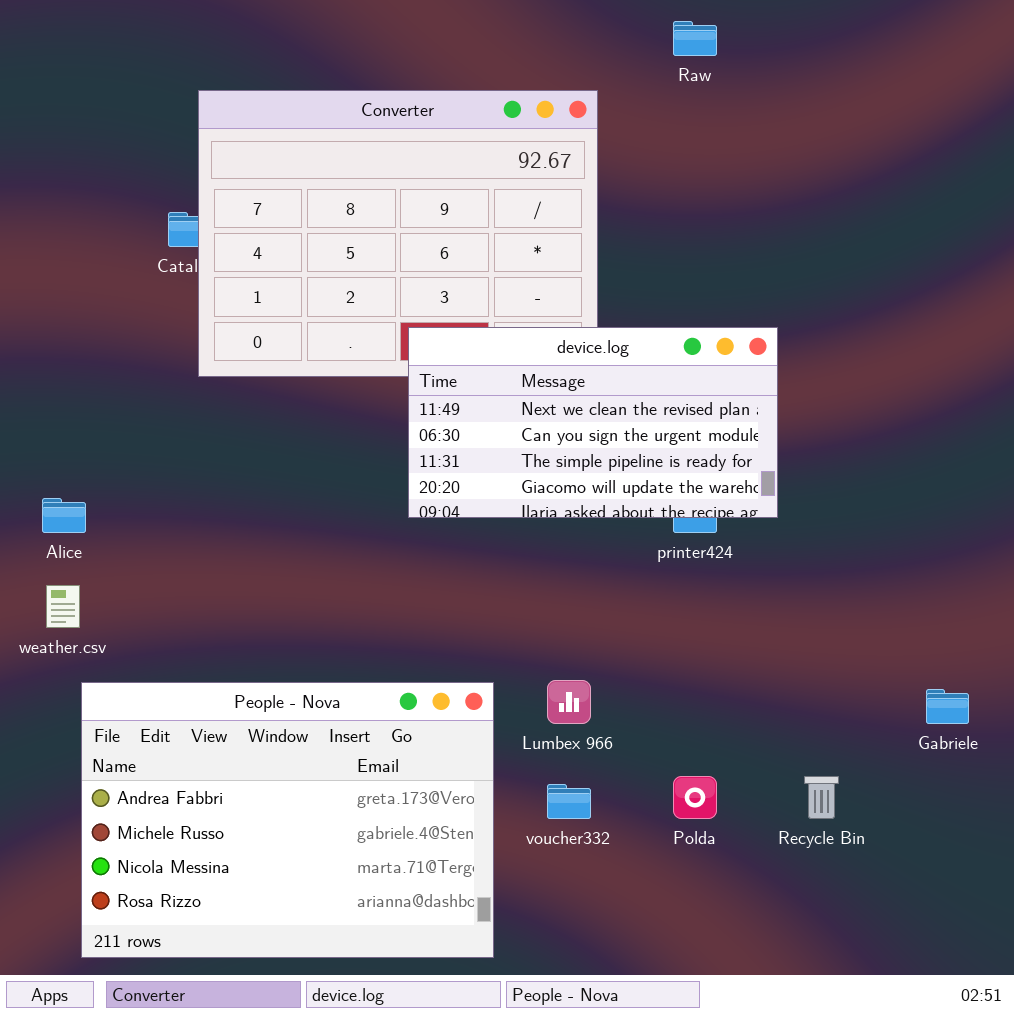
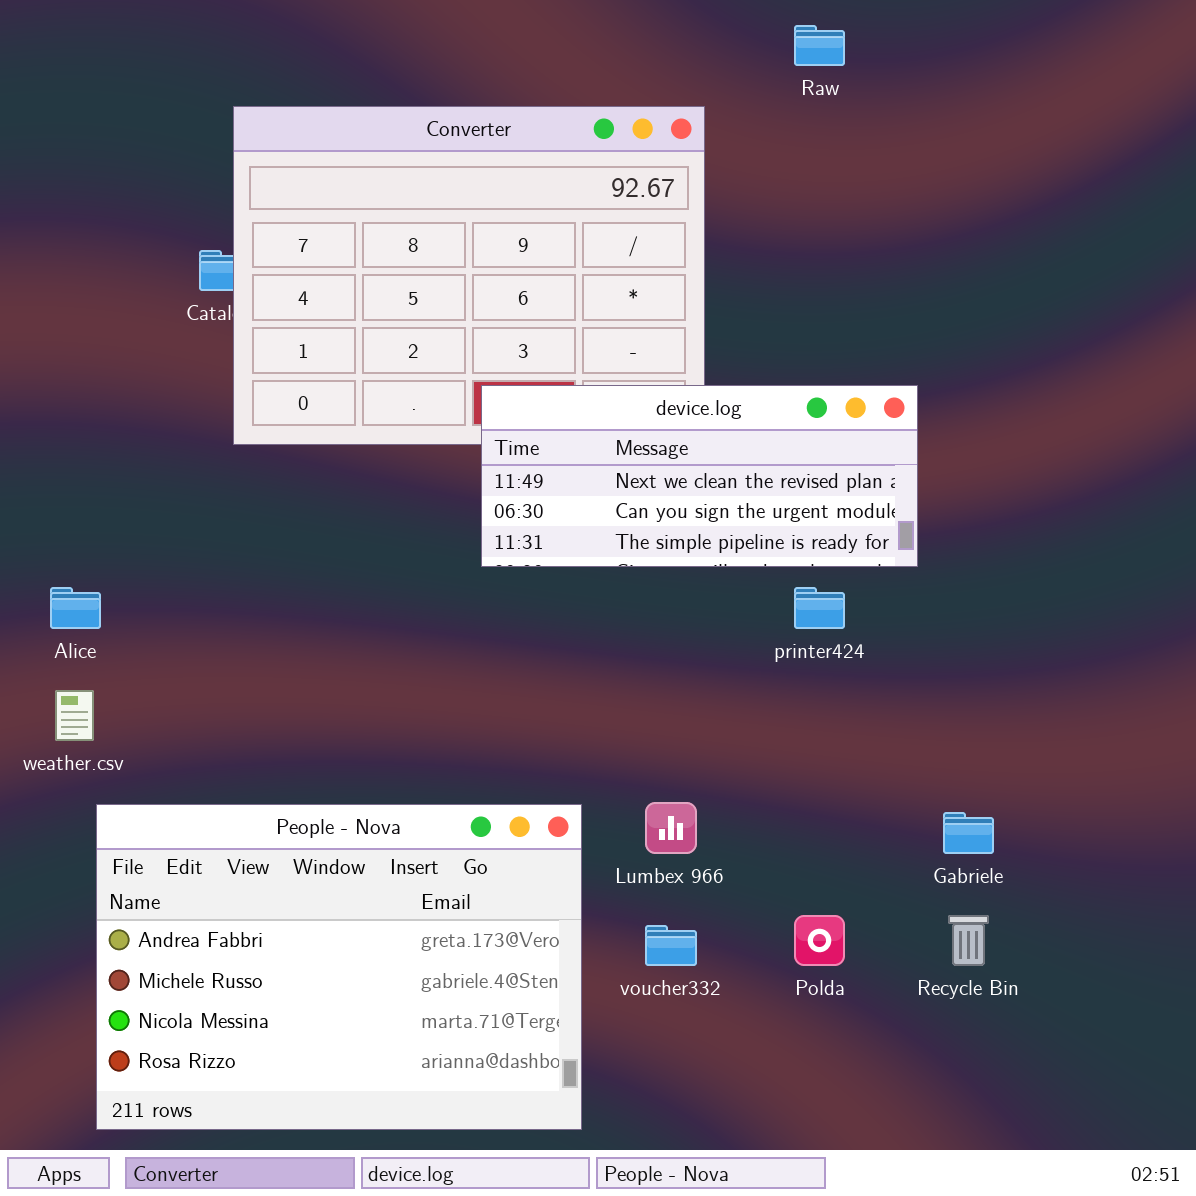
device.log: [408,327,778,518] -> [481,385,918,567], resized
Gabriele: [926,689,969,724] -> [943,812,994,854], moved

